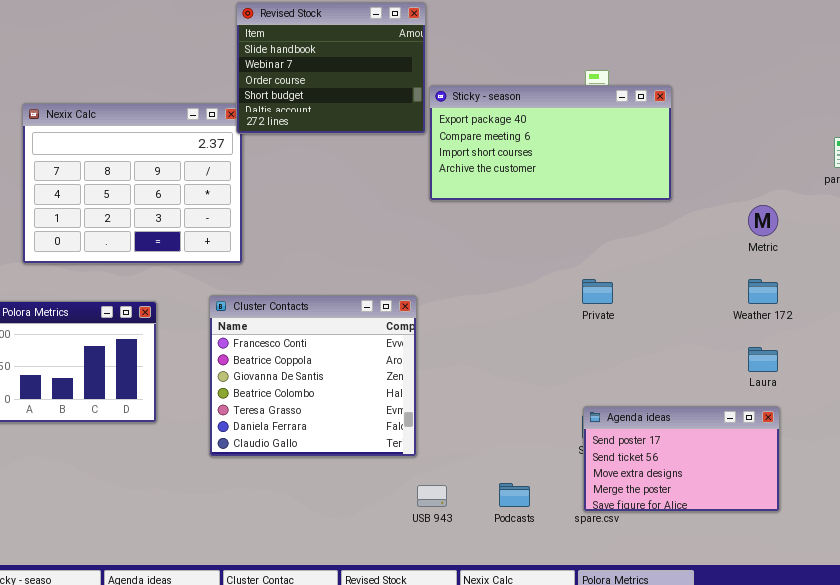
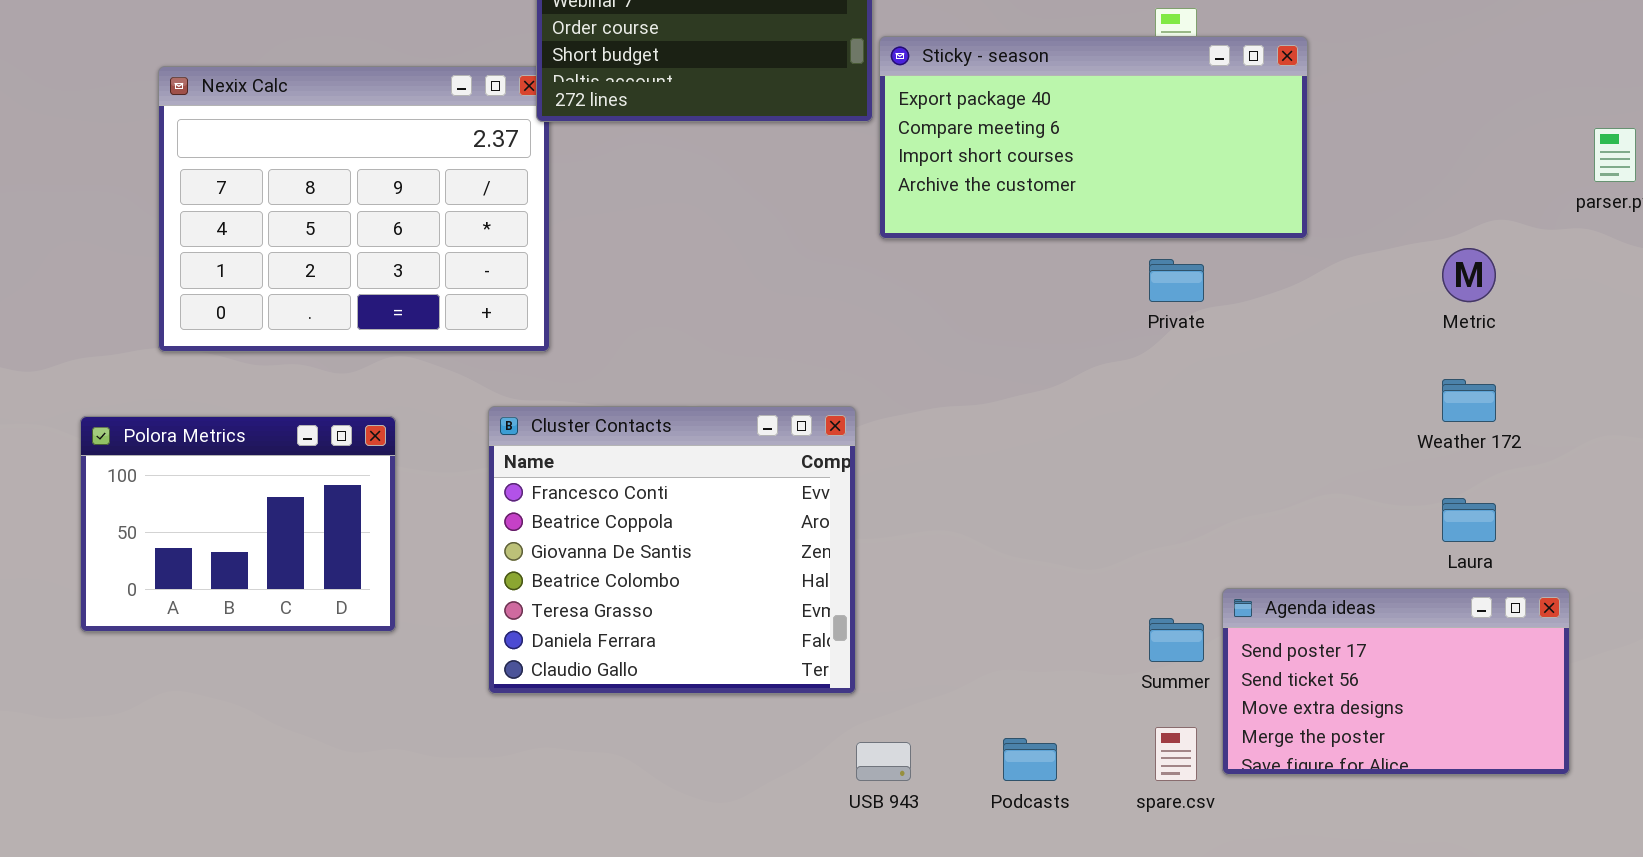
Private: [582,279,613,304] -> [1149,259,1204,302], moved
Agenda ideas: [583,406,780,512] -> [1222,588,1570,775], moved

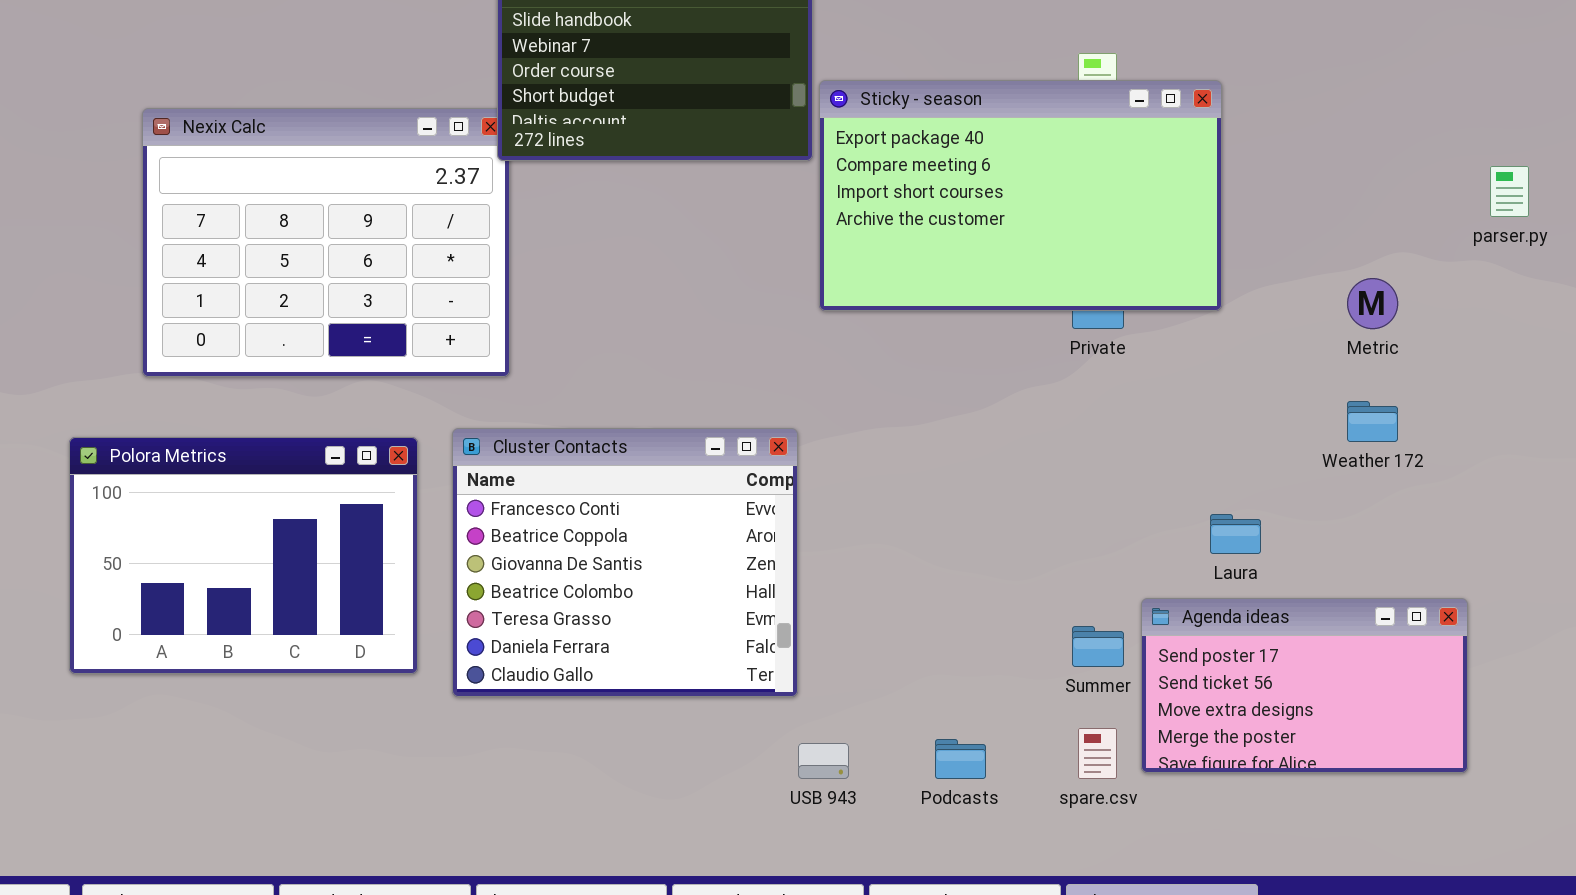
Sticky - season: [879,36,1308,239] -> [819,80,1222,311], resized
Polora Metrics: [80,416,396,632] -> [69,437,418,674], resized
Laura: [1442,498,1496,542] -> [1210,514,1261,554], moved

